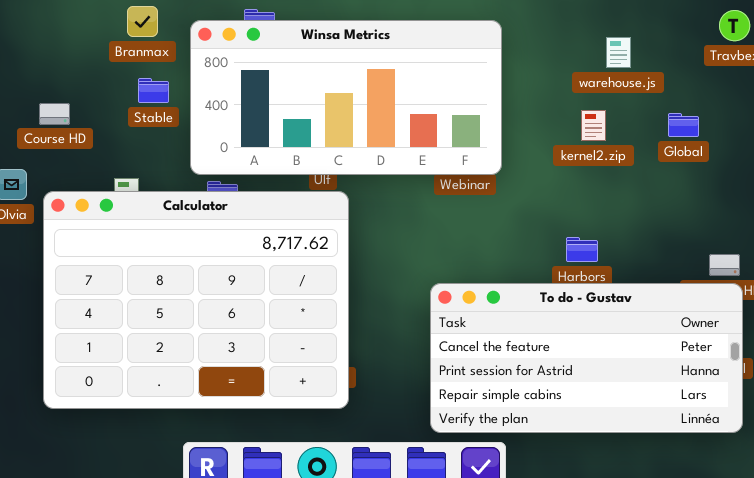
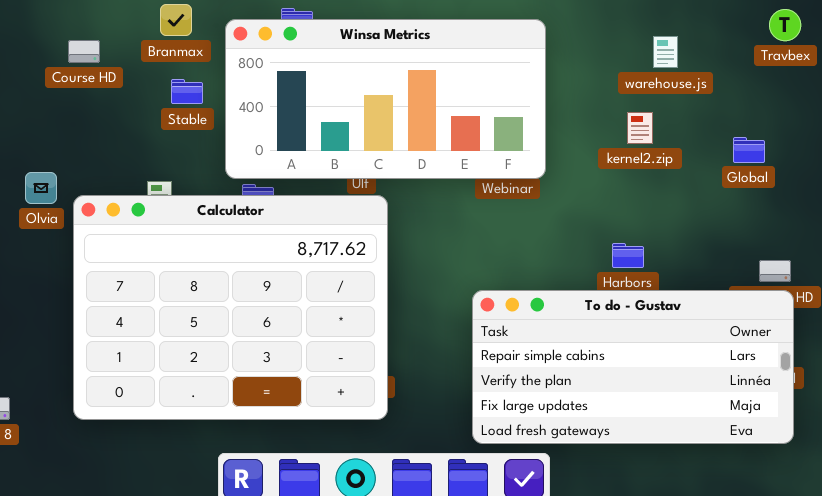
Course HD: [39,103,70,125] -> [68,40,100,63], moved
Global: [668,113,699,137] -> [733,137,765,163], moved
To do - Gustav: [430,283,743,433] -> [472,290,794,444], scrolled down 2 rows

